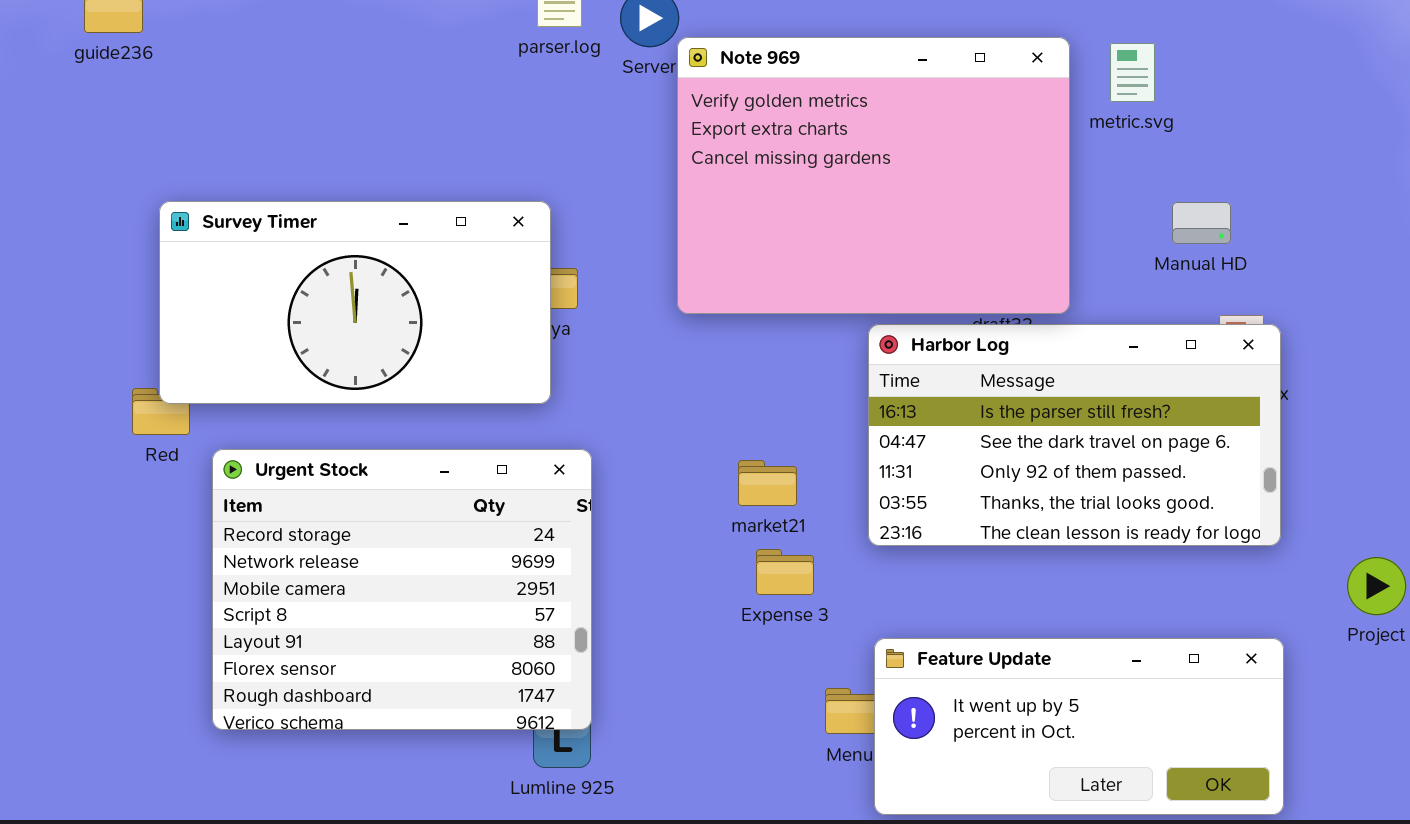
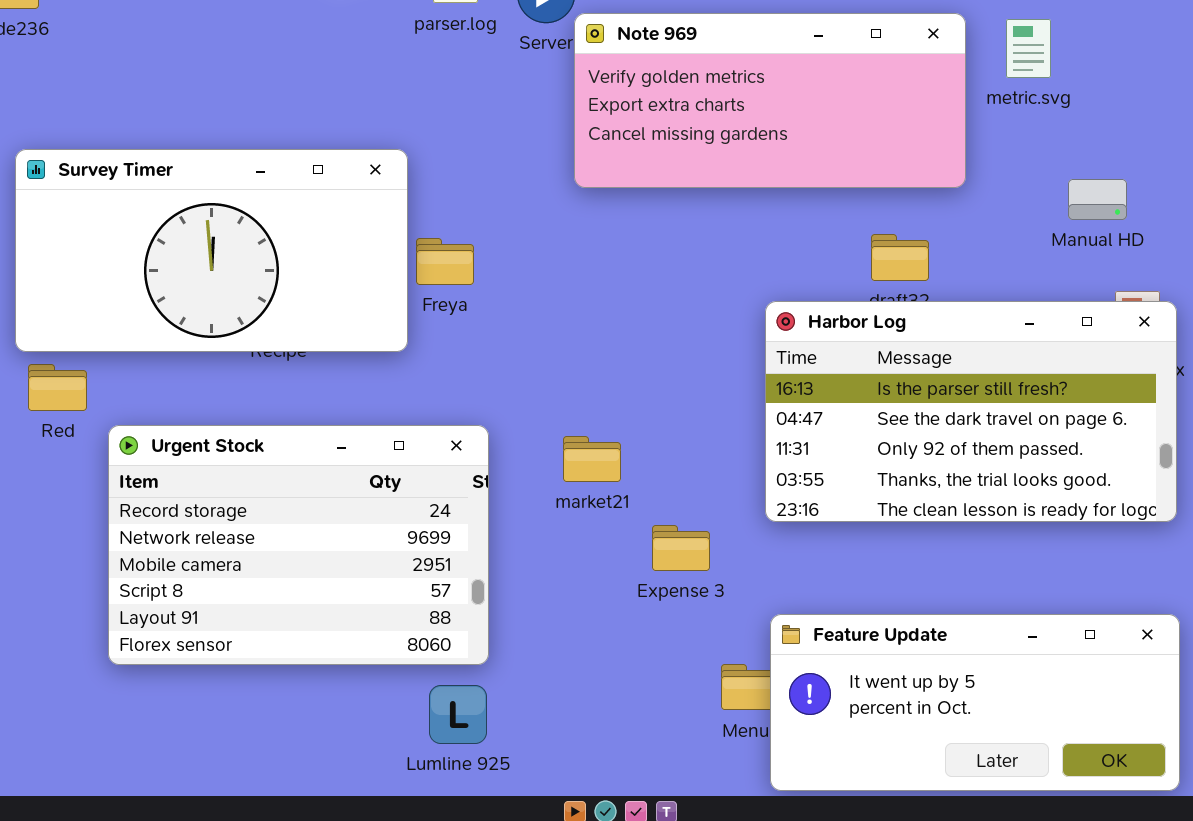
Note 969: [677,37,1070,314] -> [574,13,966,188], resized
Survey Timer: [159,201,551,404] -> [15,149,408,352], moved
Urgent Stock: [212,449,592,730] -> [108,425,489,665], resized
market21: [738,460,797,506] -> [563,436,621,482], moved

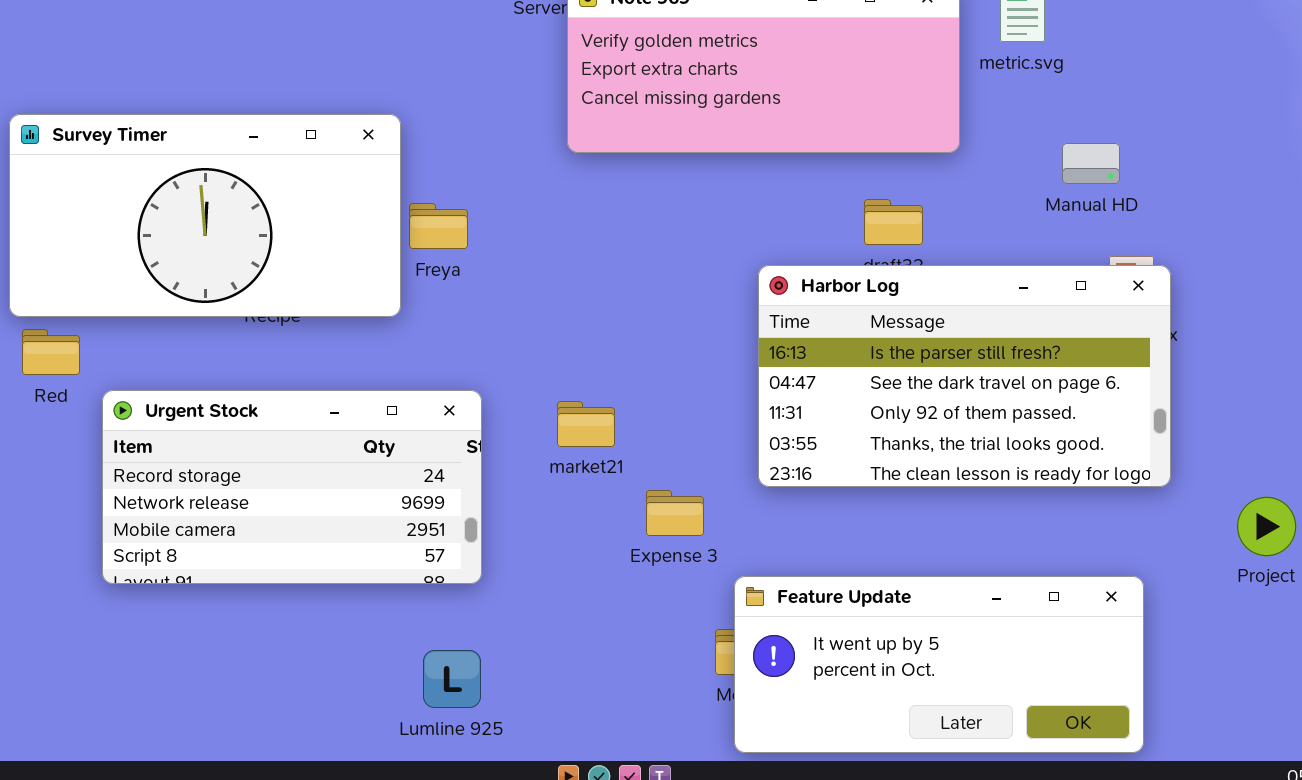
Urgent Stock: [108,425,489,665] -> [102,390,482,584], resized
Feature Update: [770,614,1180,791] -> [734,576,1144,753], moved

